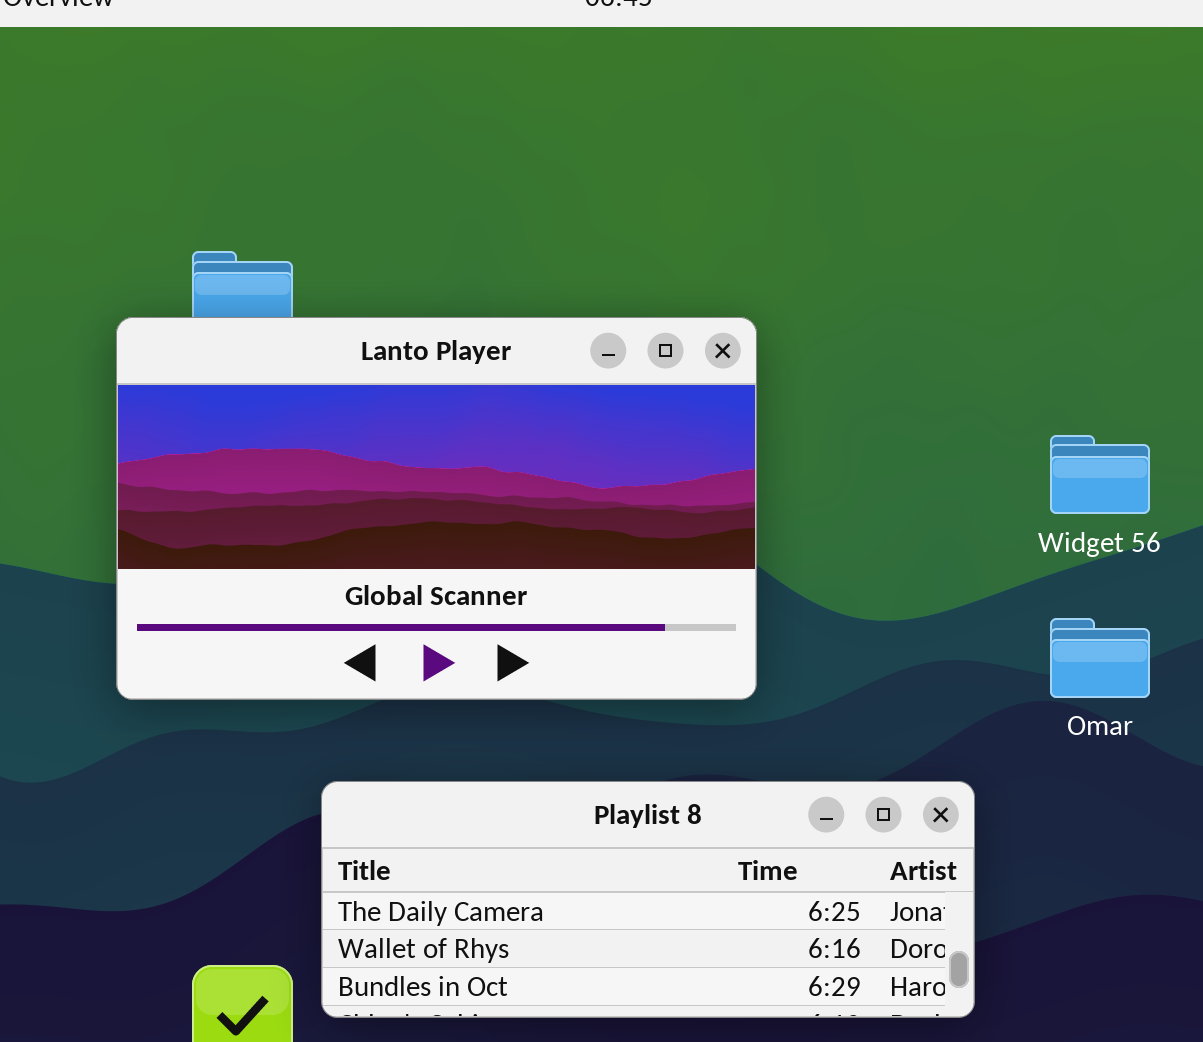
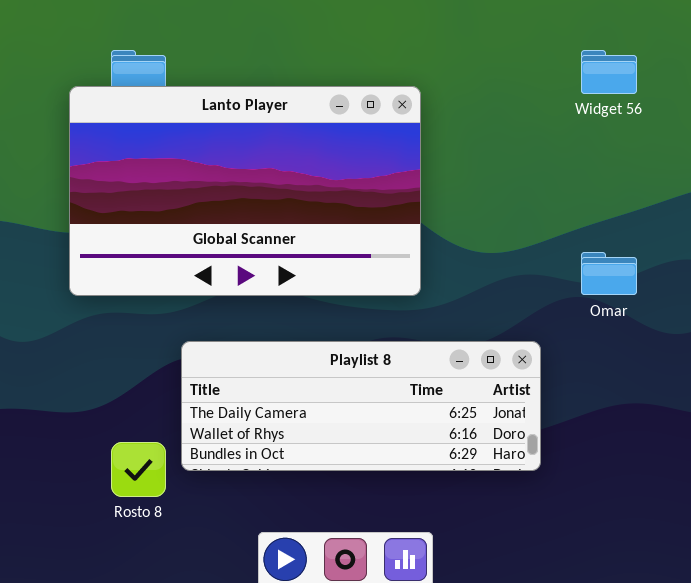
Widget 56: [1050,435,1150,514] -> [581,50,637,94], moved

